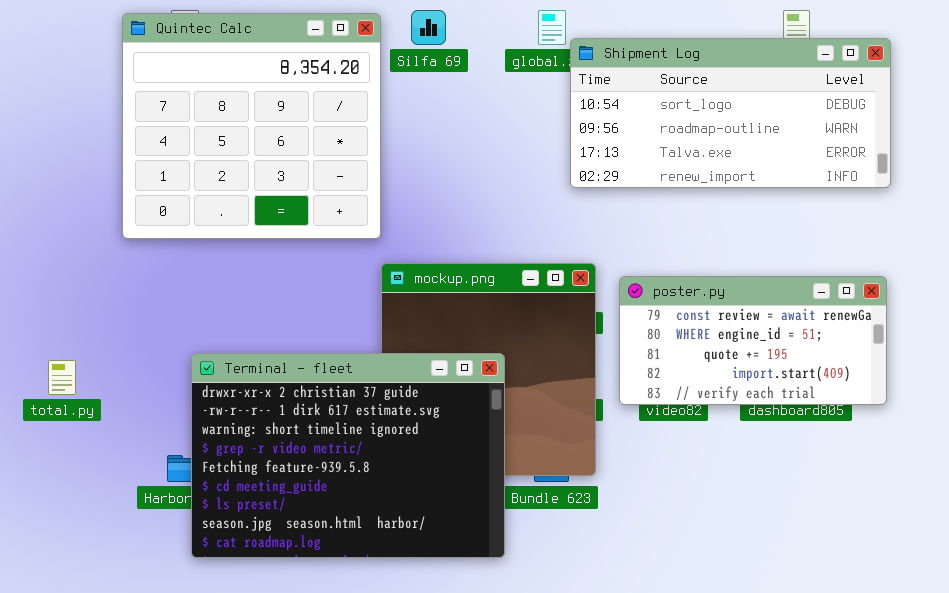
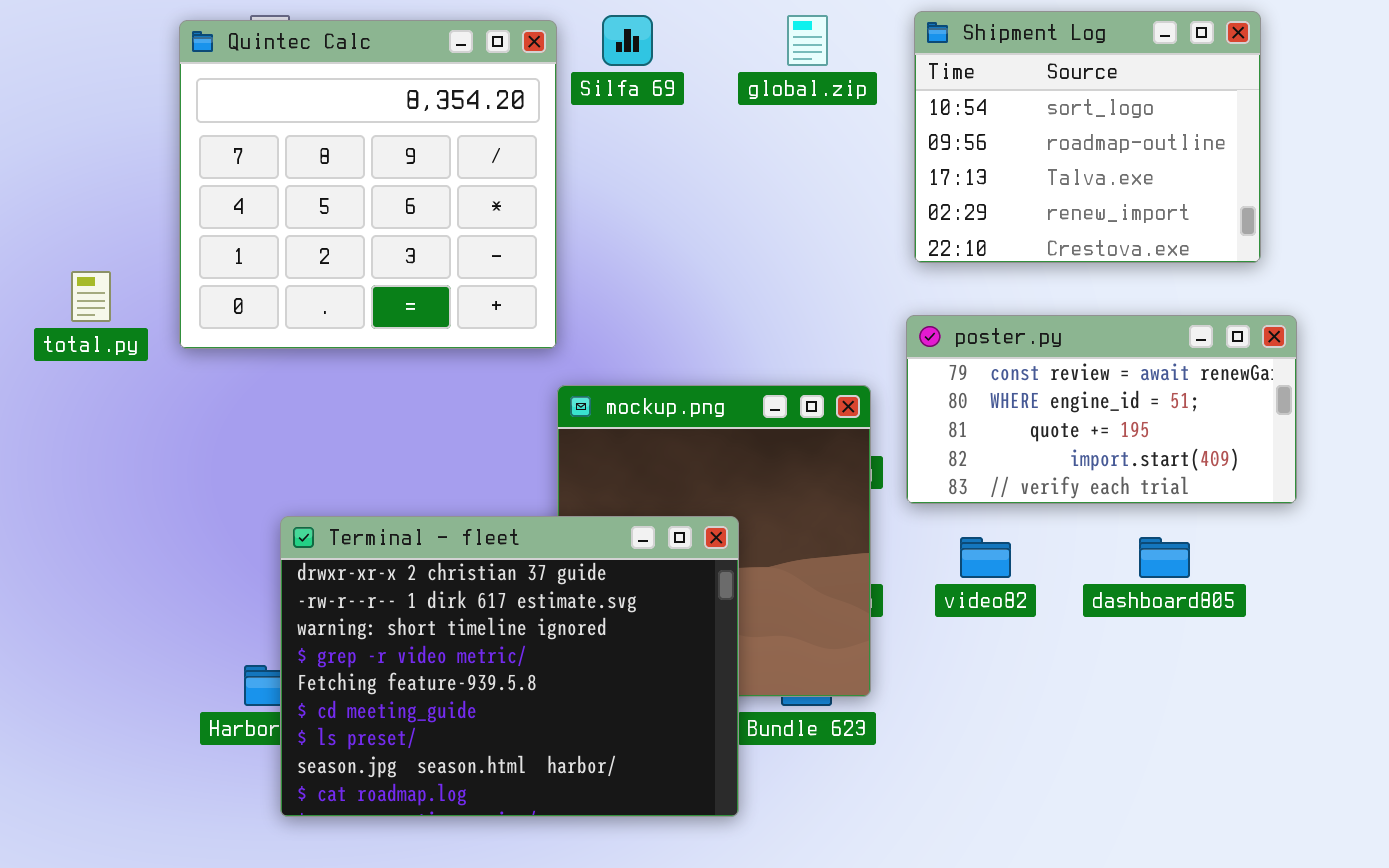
Shipment Log: [570,38,891,188] -> [914,11,1261,263], moved, resized
poster.py: [619,276,887,405] -> [906,315,1297,504], moved
total.py: [48,360,76,395] -> [71,271,111,322], moved

